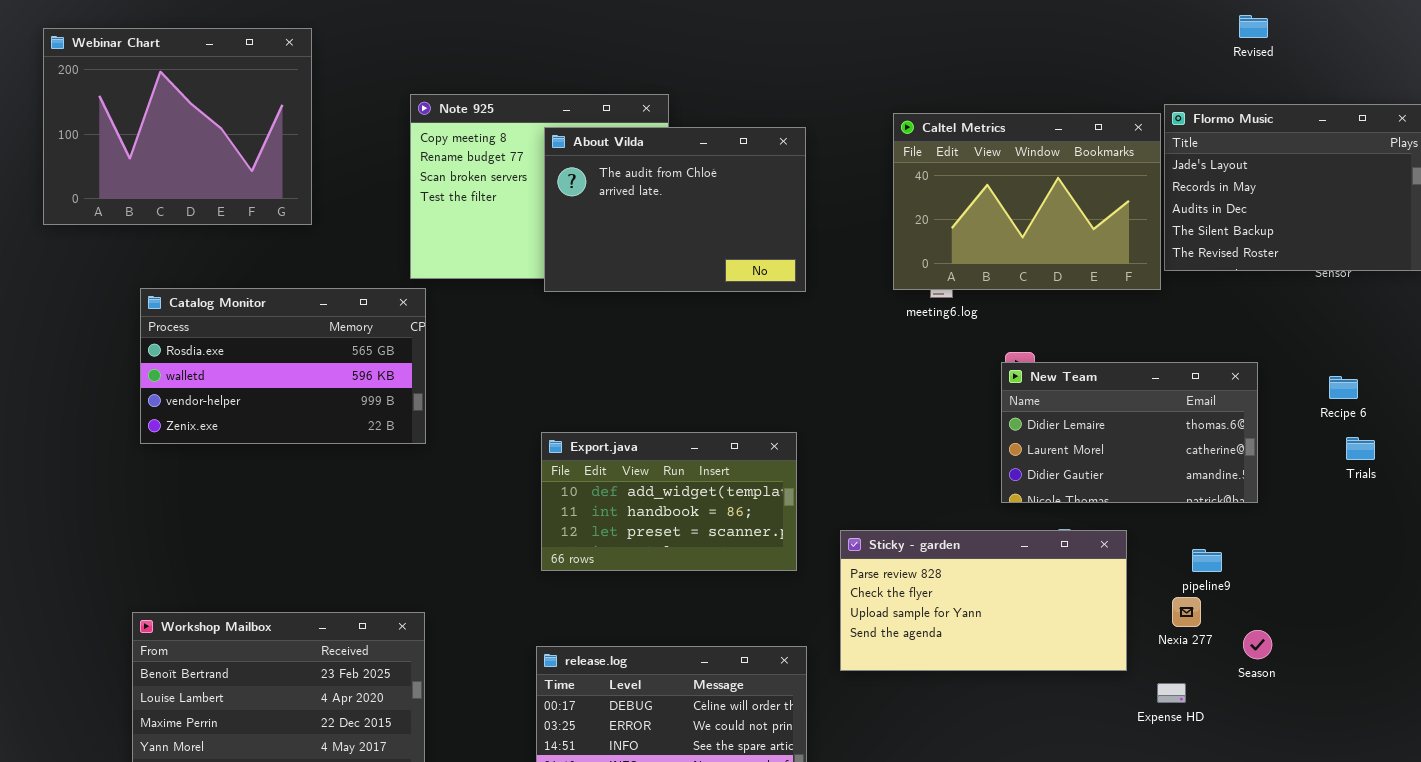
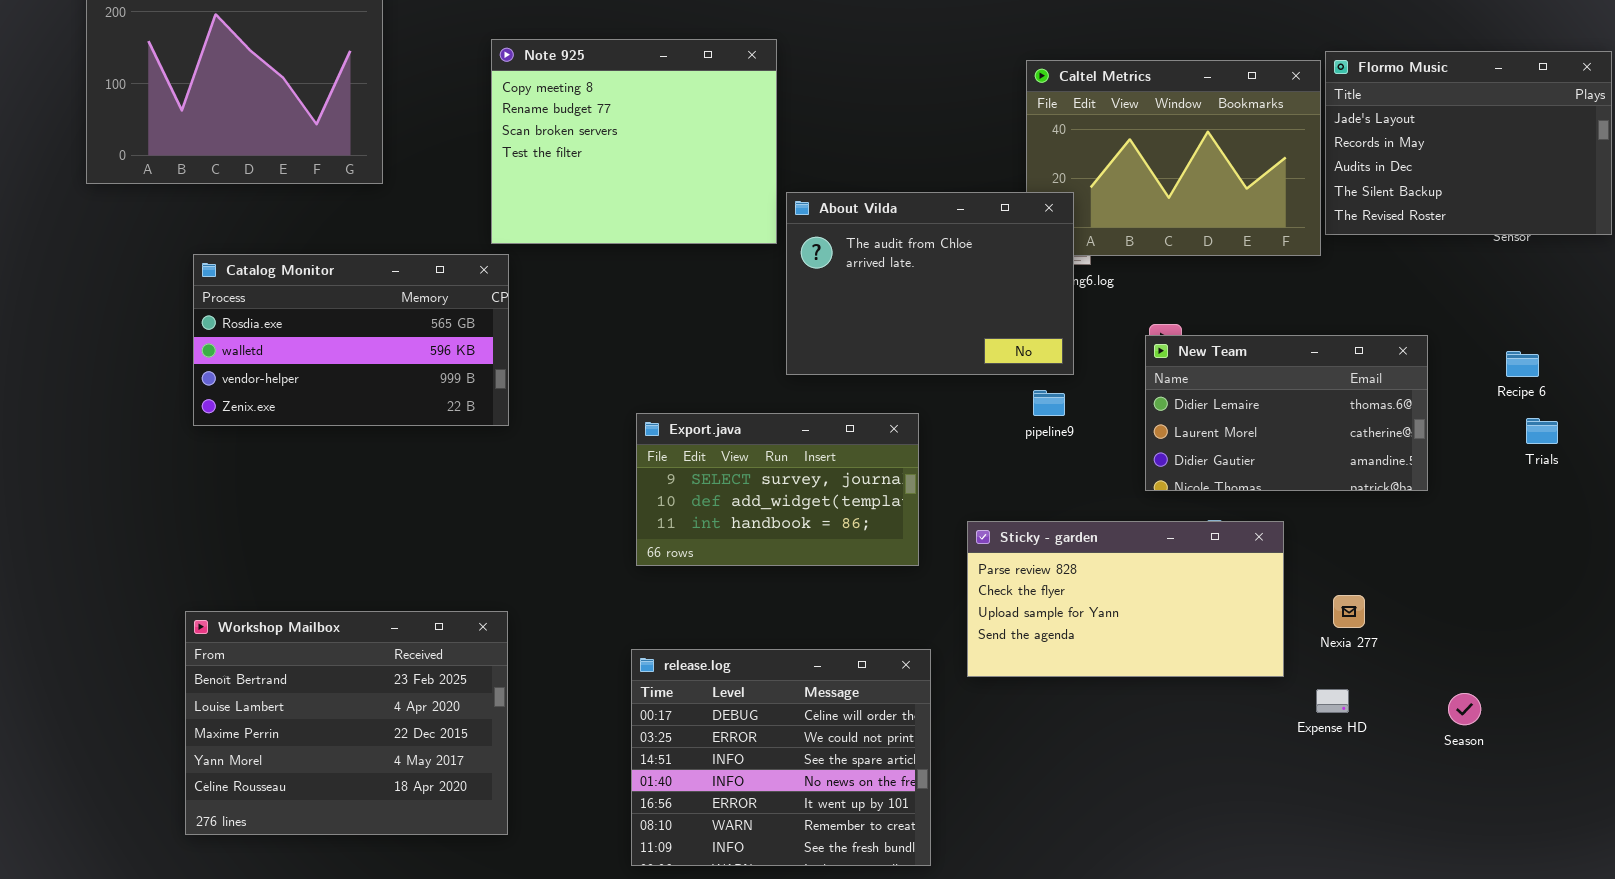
About Vilda: [544,127,806,292] -> [786,192,1074,375], moved
Export.java: [541,432,797,571] -> [636,413,919,566], scrolled up 1 row
pipeline9: [1192,549,1222,572] -> [1033,390,1065,416], moved
Season: [1243,630,1272,659] -> [1448,693,1481,725], moved

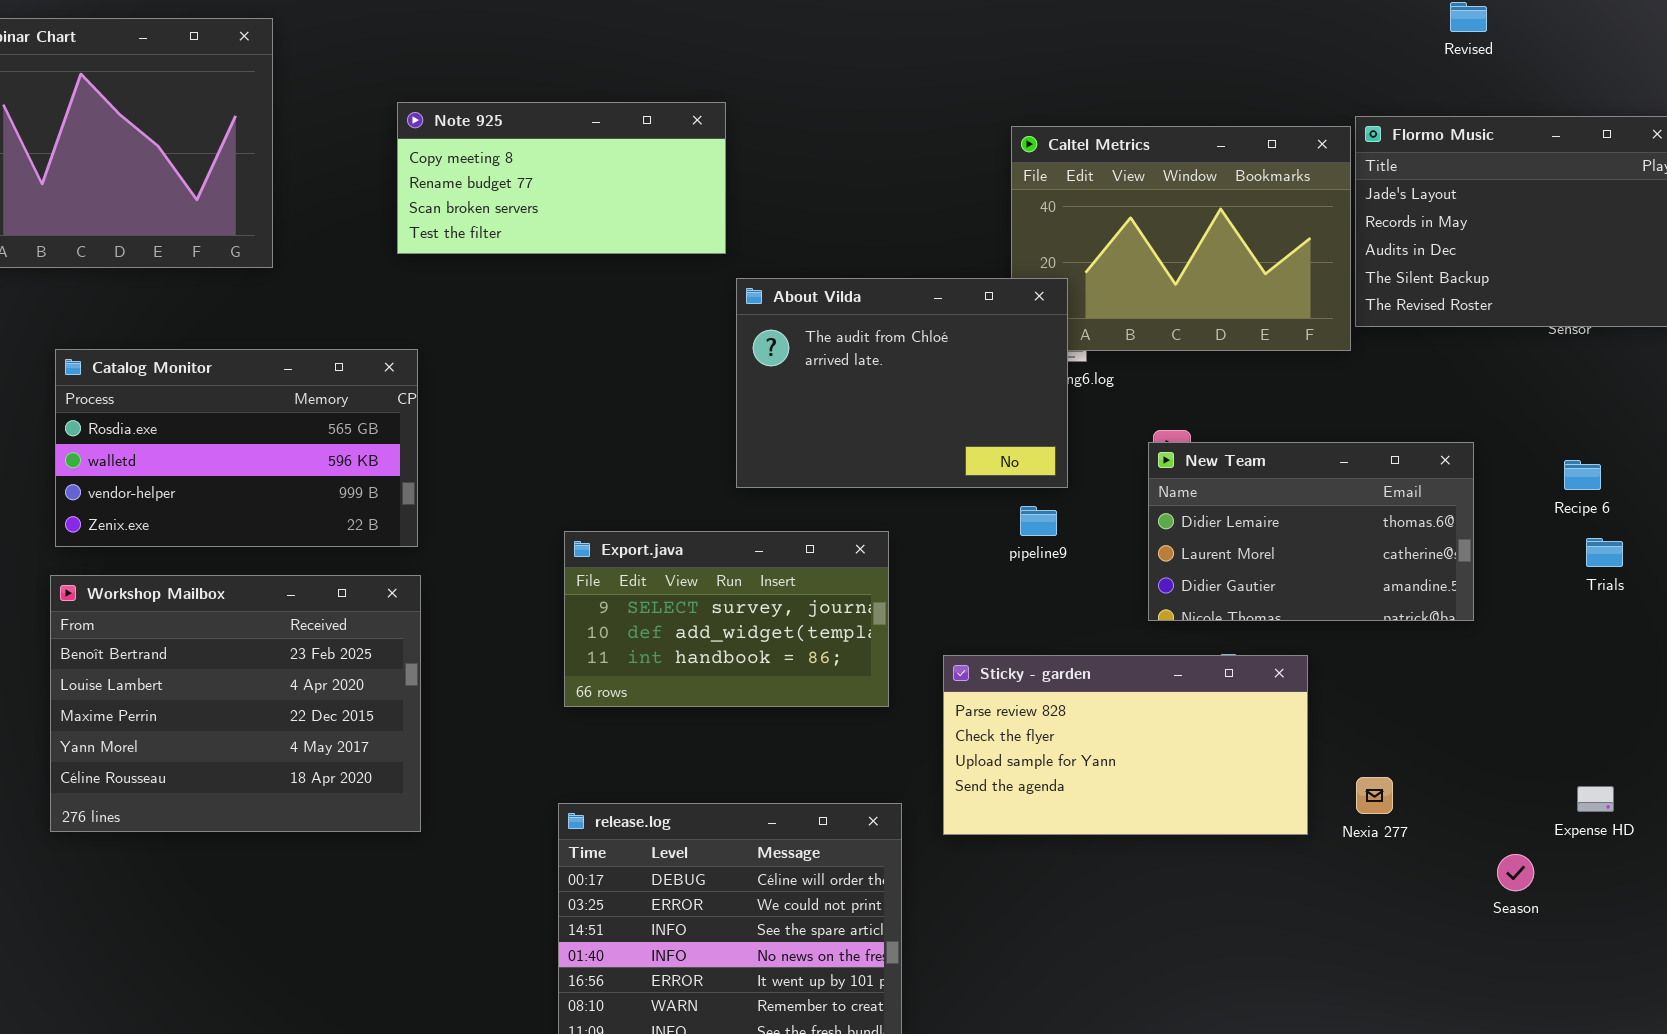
Note 925: [491,39,777,244] -> [397,102,726,254], resized
Nexia 277: [1333,595,1365,628] -> [1356,777,1393,814], moved
Workshop Mailbox: [185,611,508,835] -> [50,575,421,832], moved
Expense HD: [1316,689,1349,713] -> [1577,786,1614,812], moved

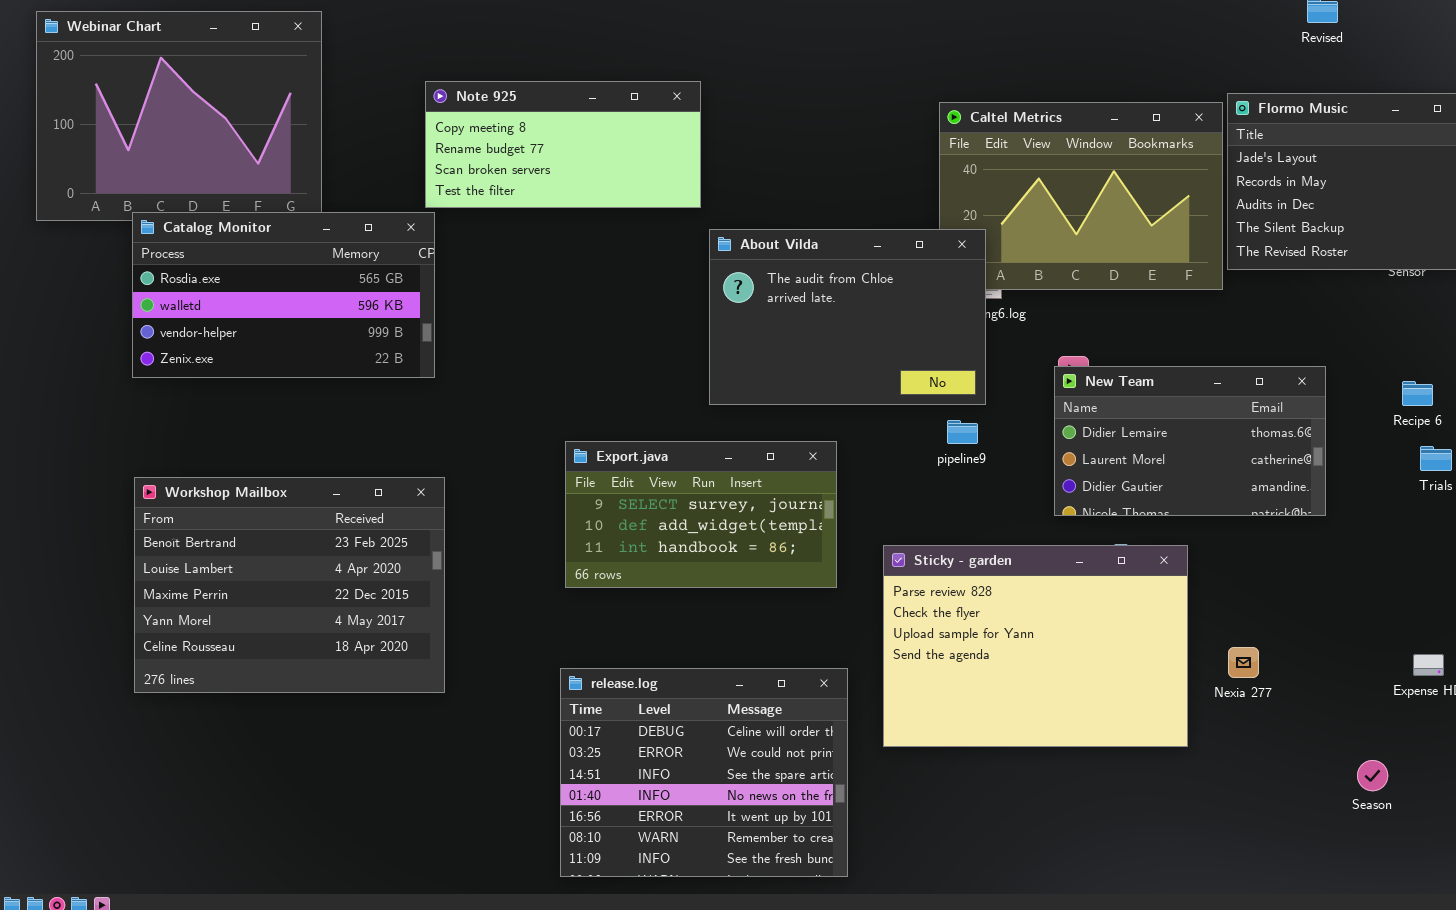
Catalog Monitor: [55,349,418,547] -> [132,212,435,378], moved
Sticky - garden: [943,655,1308,835] -> [883,545,1188,747], resized
Season: [1497,854,1534,891] -> [1357,760,1388,791], moved

